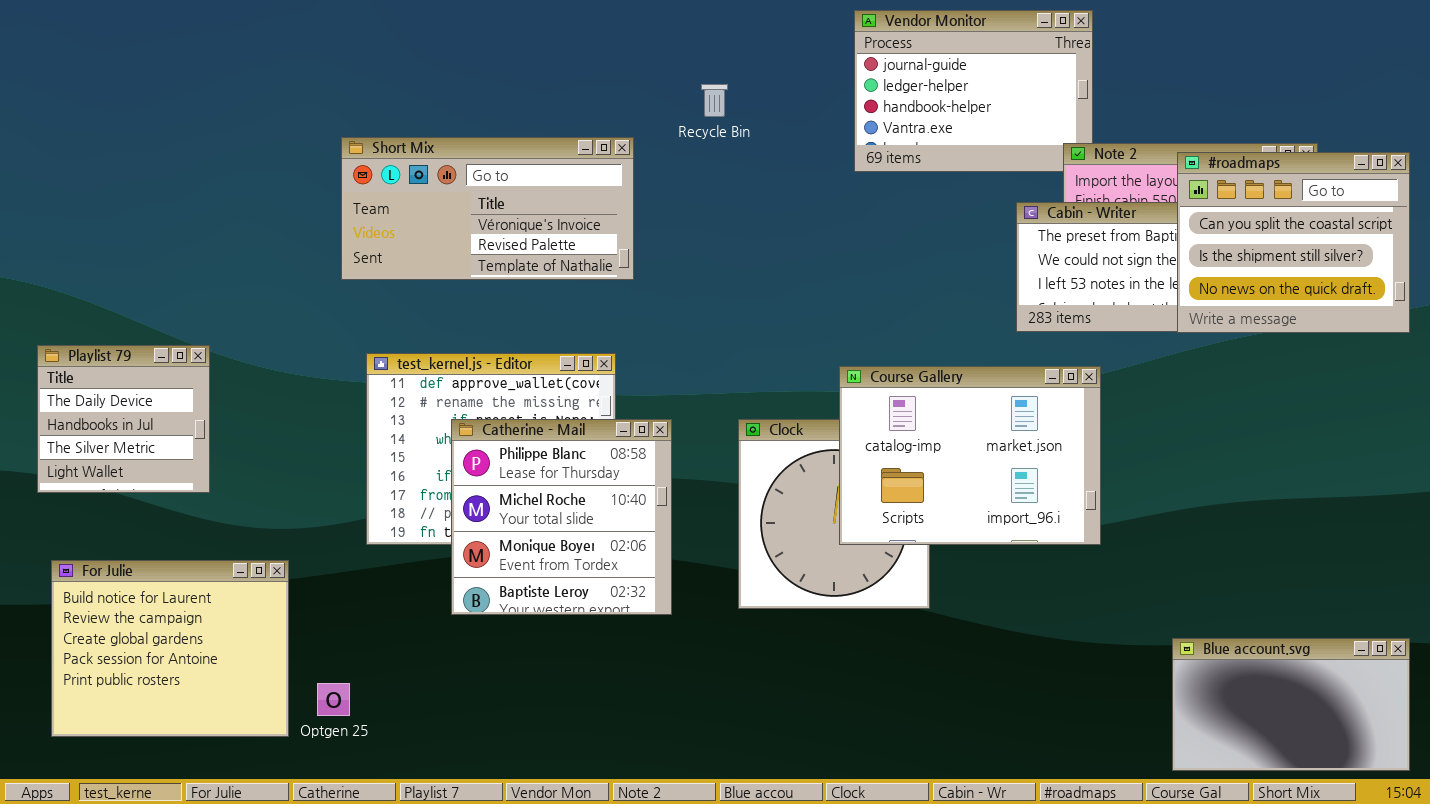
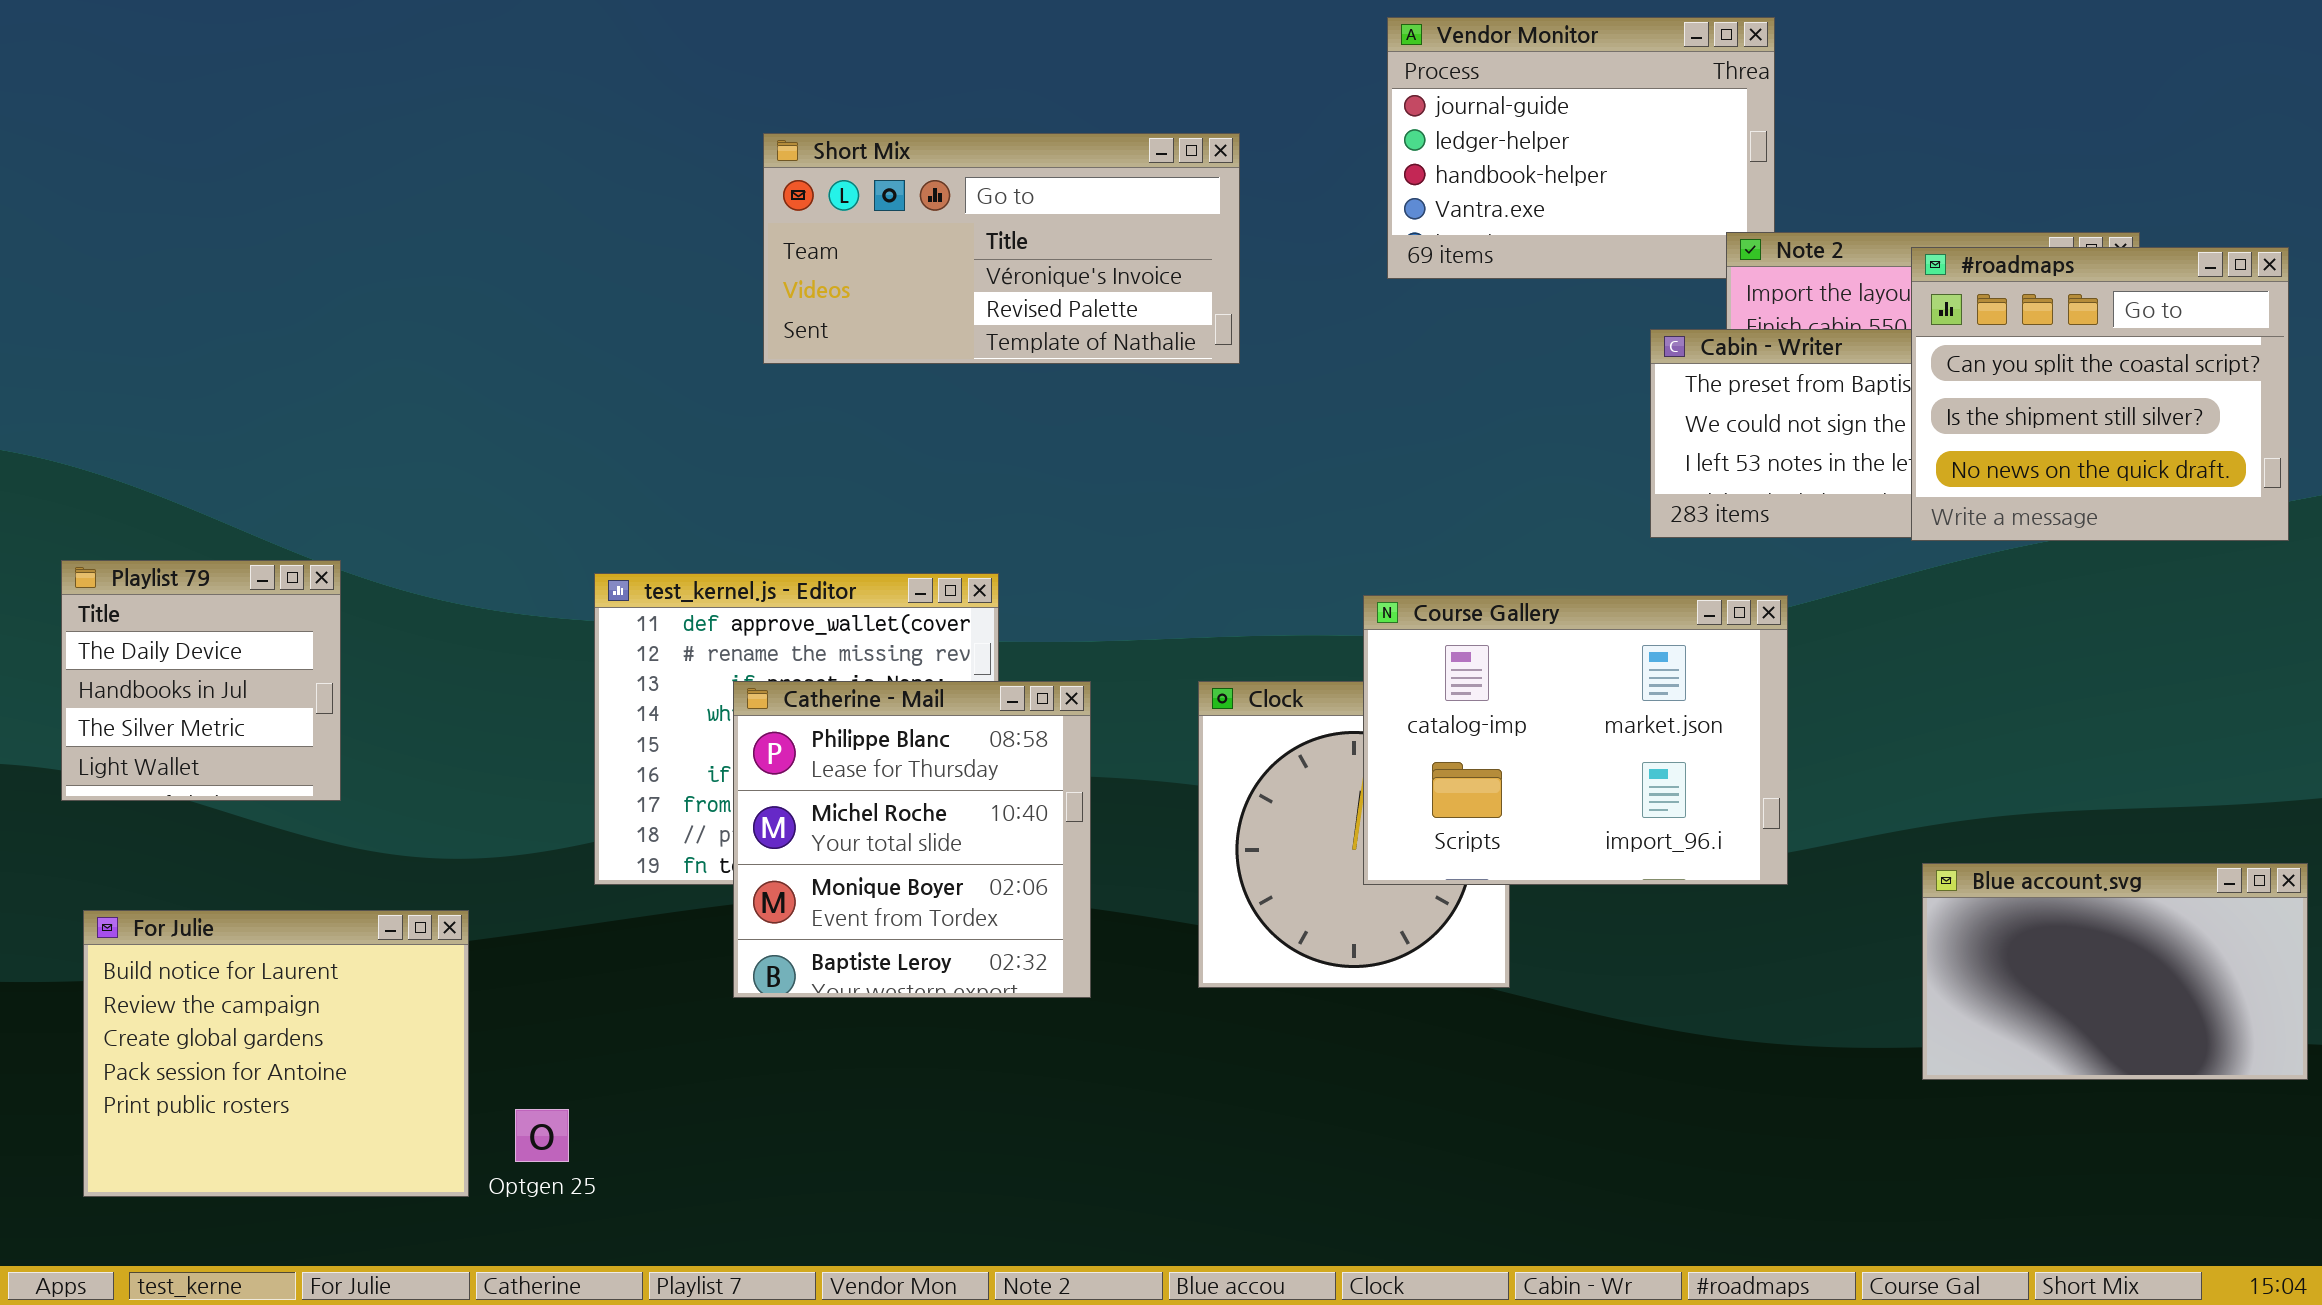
Short Mix: [341,137,634,280] -> [763,133,1240,364], moved
Blue account.svg: [1172,638,1410,771] -> [1922,863,2308,1080], moved

